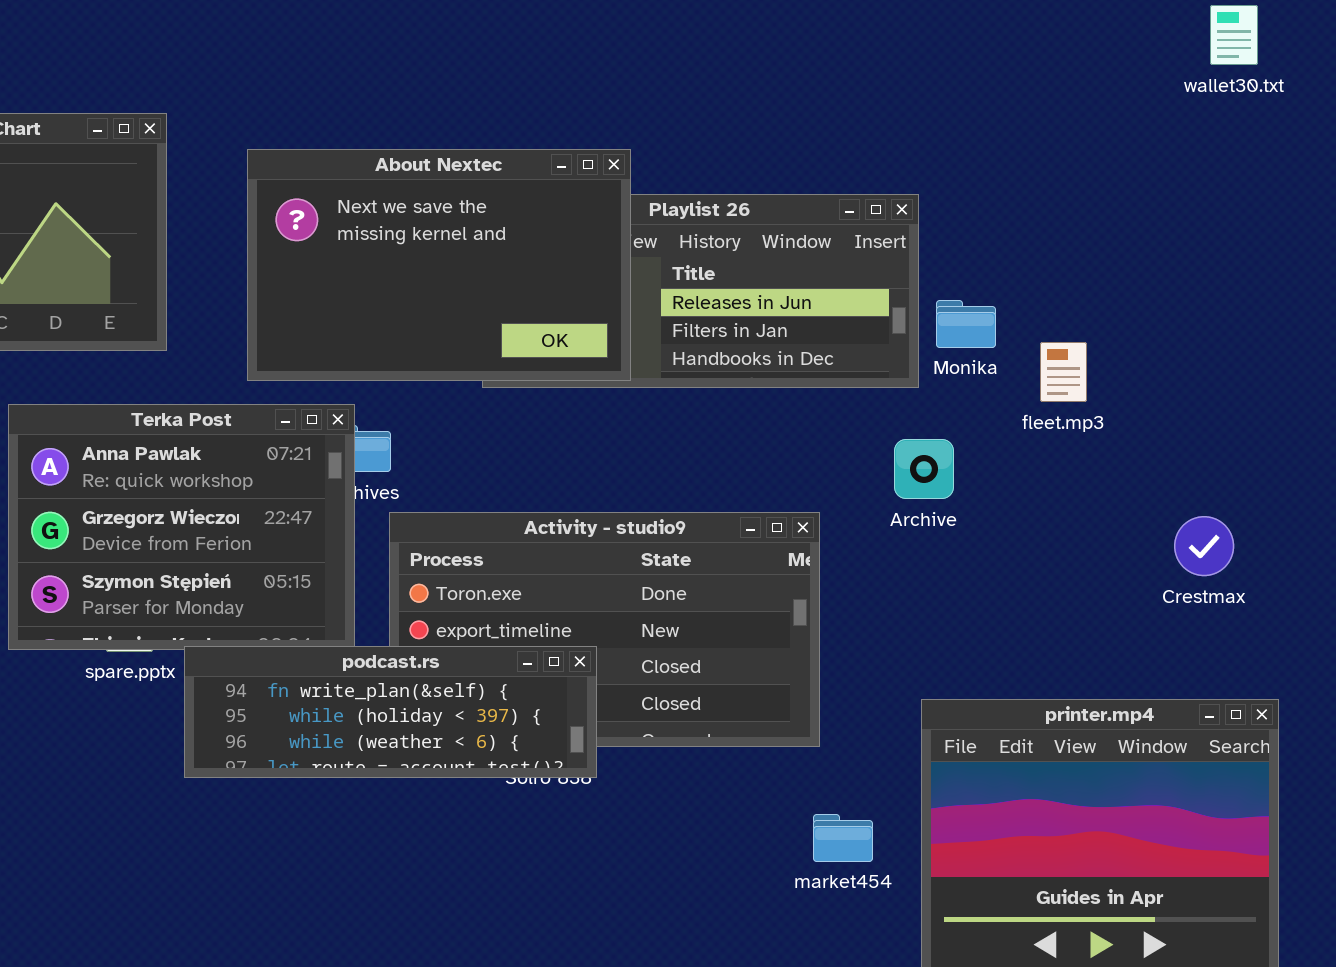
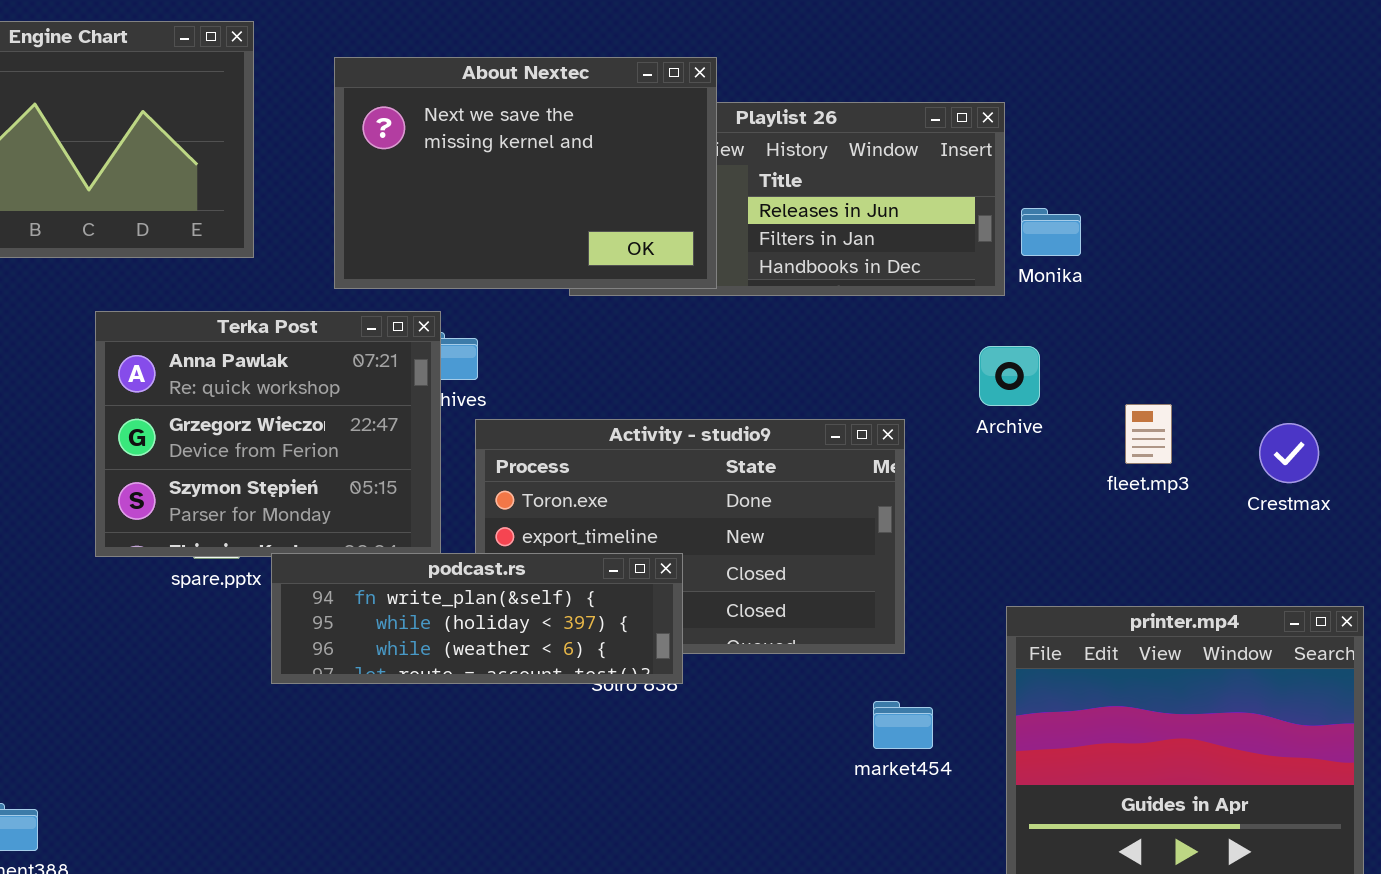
fleet.mp3: [1040,342,1087,402] -> [1125,404,1172,464], moved
market454: [813,814,873,862] -> [873,701,933,749], moved

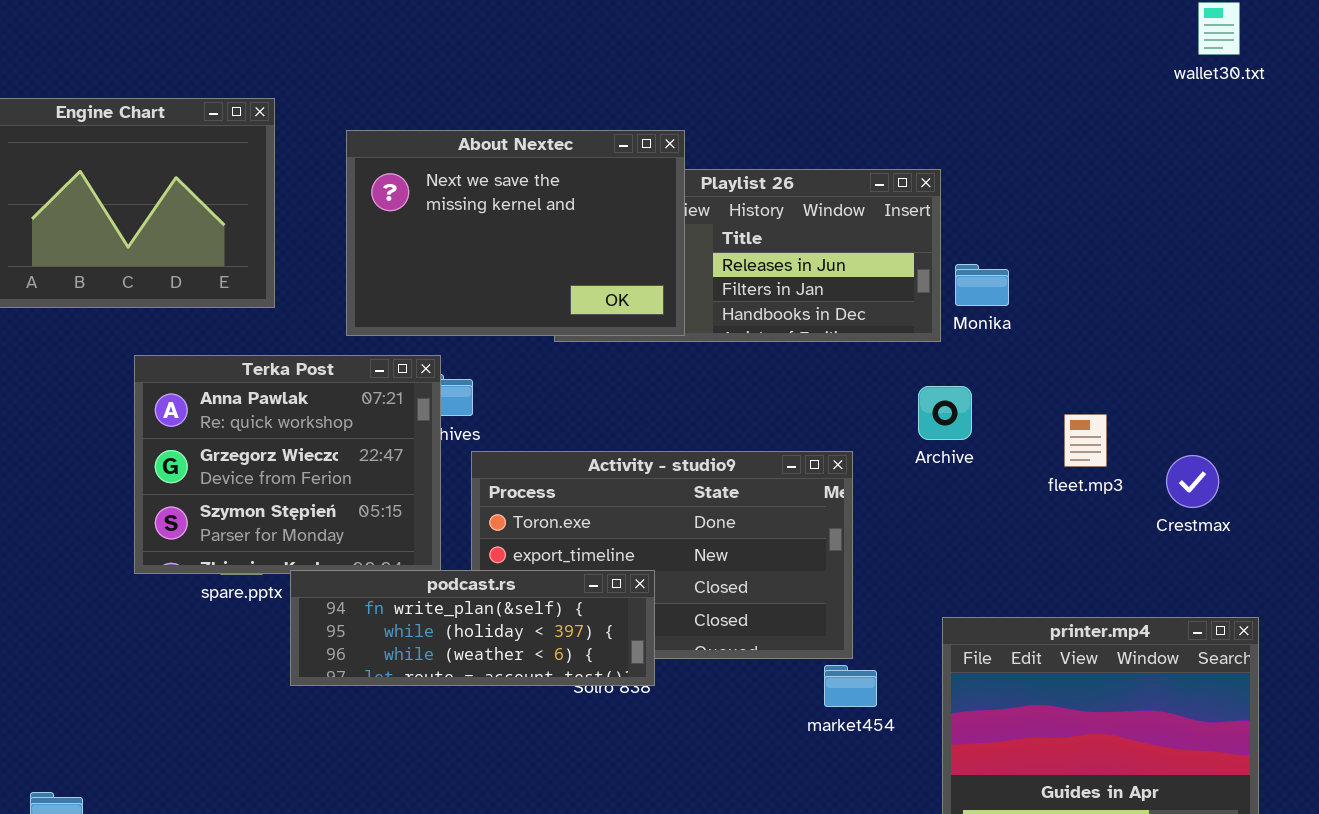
fleet.mp3: [1125,404,1172,464] -> [1064,414,1107,467], moved
market454: [873,701,933,749] -> [824,665,877,707], moved

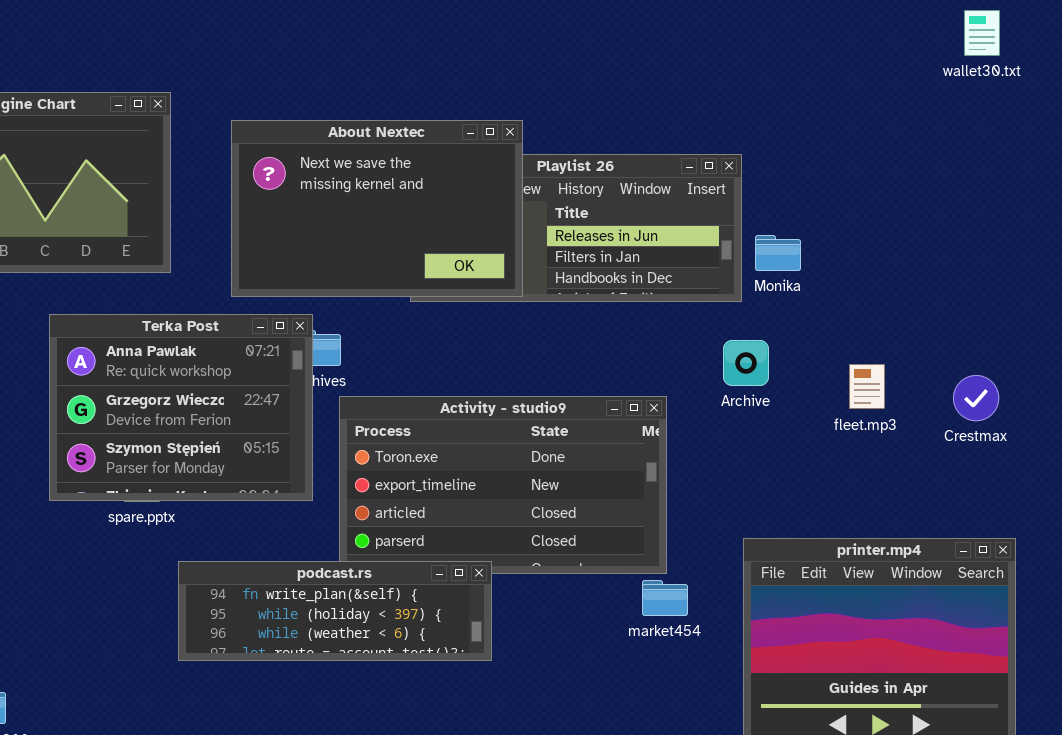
Crestmax: [1166,455,1219,508] -> [953,375,999,421], moved
podcast.rs: [290,570,655,686] -> [178,561,492,661], moved

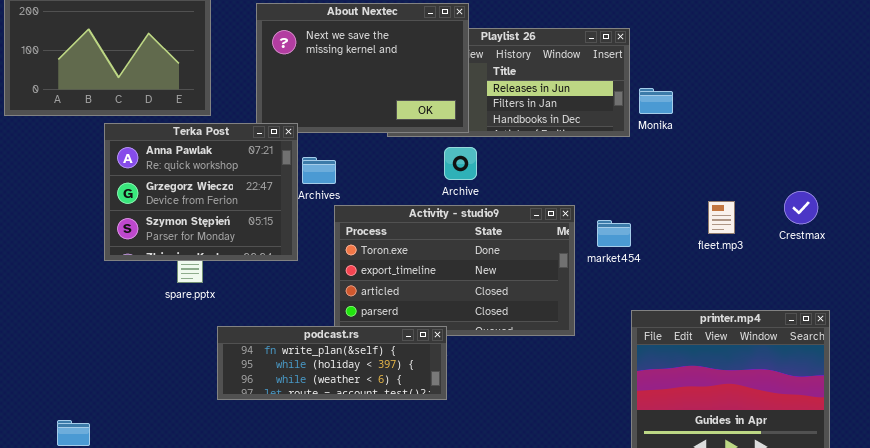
Terka Post: [49,314,313,501] -> [104,123,298,261], moved
Archive: [723,340,769,386] -> [444,147,477,180], moved
fleet.mp3: [849,364,885,409] -> [708,201,735,234], moved
market454: [642,580,688,616] -> [597,220,631,247], moved

